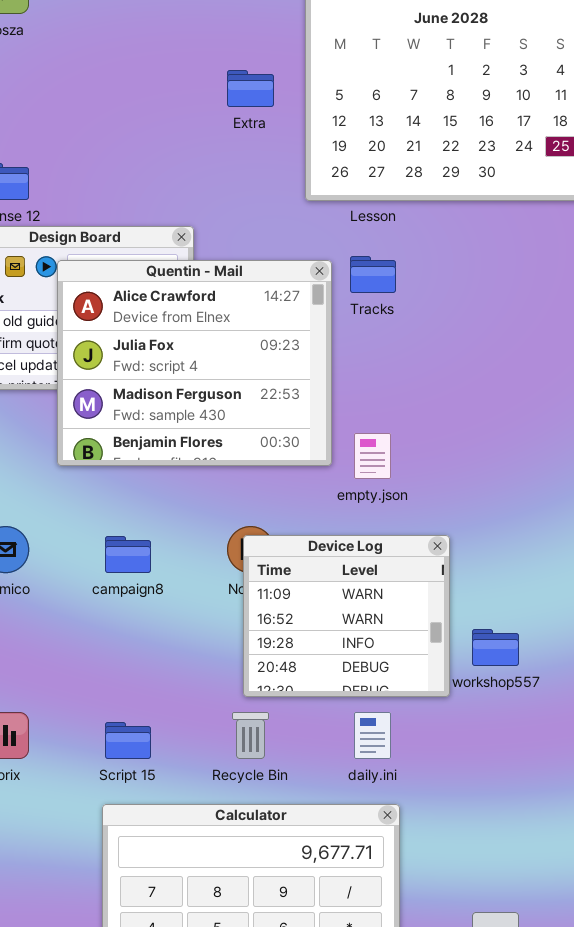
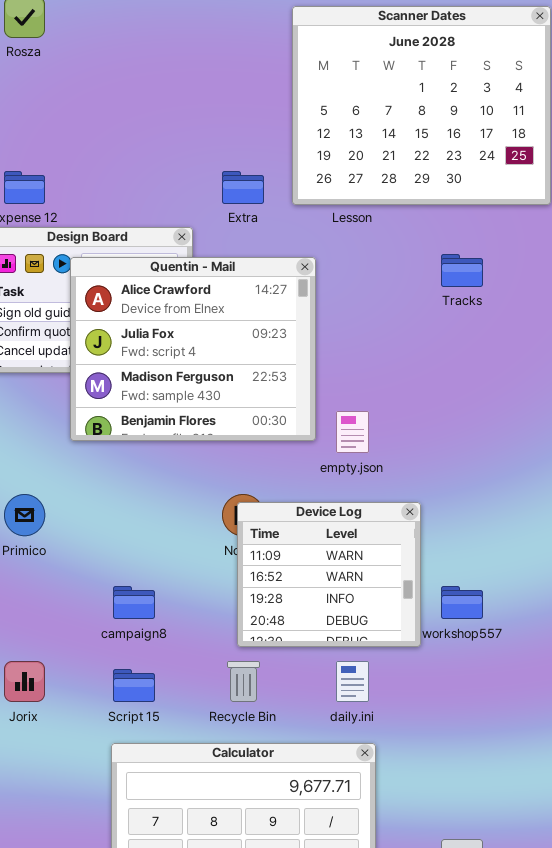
Extra: [227,70,274,107] -> [222,171,264,204], moved
Tracks: [350,256,396,293] -> [441,254,483,287], moved
campaign8: [105,536,151,573] -> [113,586,155,619], moved

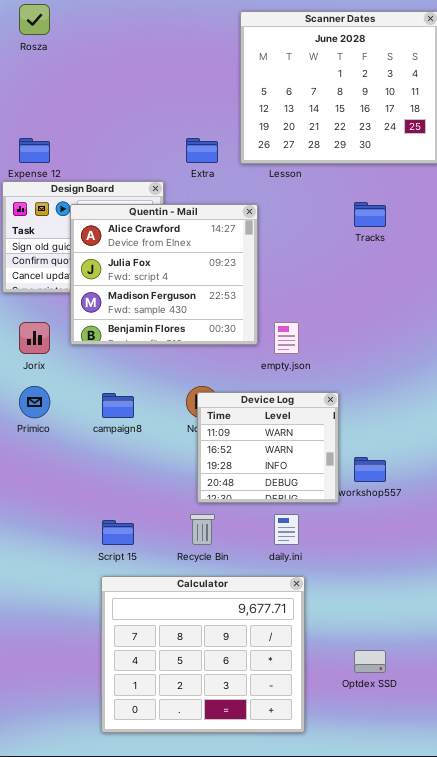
campaign8: [113,586,155,619] -> [102,393,134,418], moved
Jorix: [4,661,45,702] -> [19,322,50,354], moved

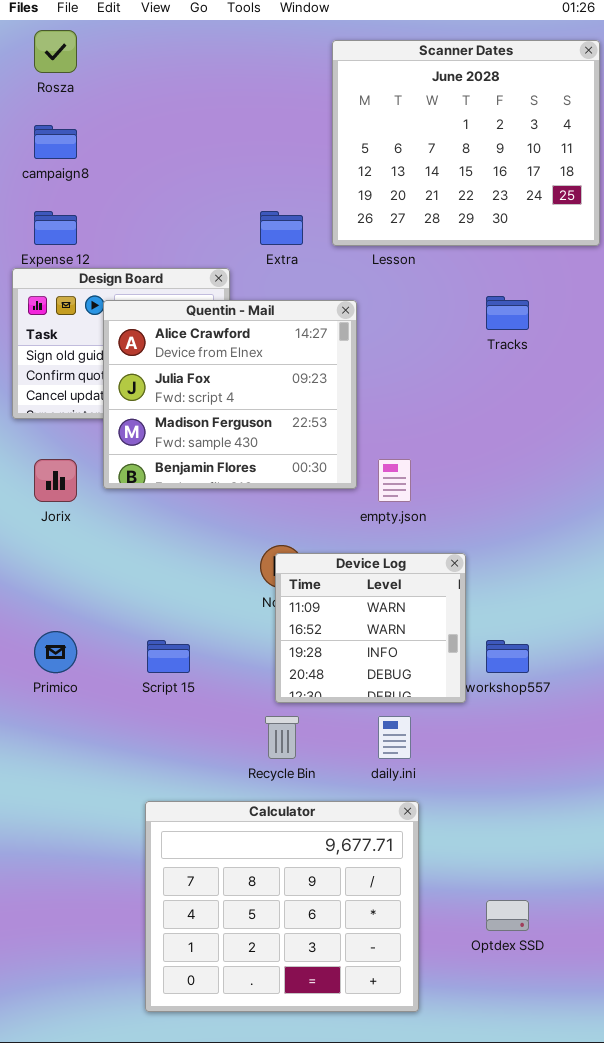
Primico: [19,386,50,418] -> [34,631,77,673], moved
campaign8: [102,393,134,418] -> [34,125,77,159], moved
Script 15: [102,520,134,545] -> [147,640,190,673], moved

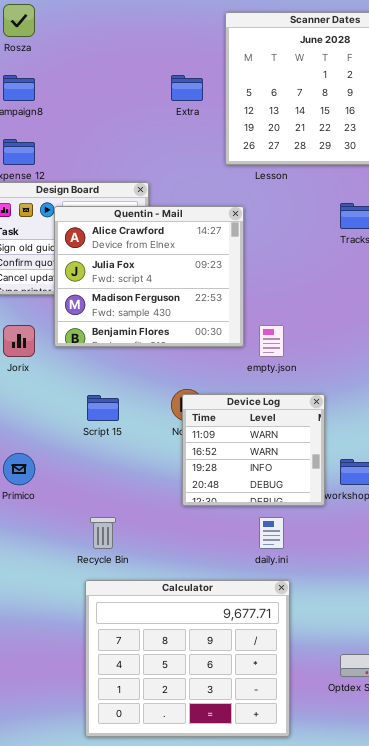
Extra: [260,211,303,245] -> [171,75,203,101], moved
Script 15: [147,640,190,673] -> [87,395,119,421], moved
Recycle Bin: [265,716,299,759] -> [90,517,116,549], moved

